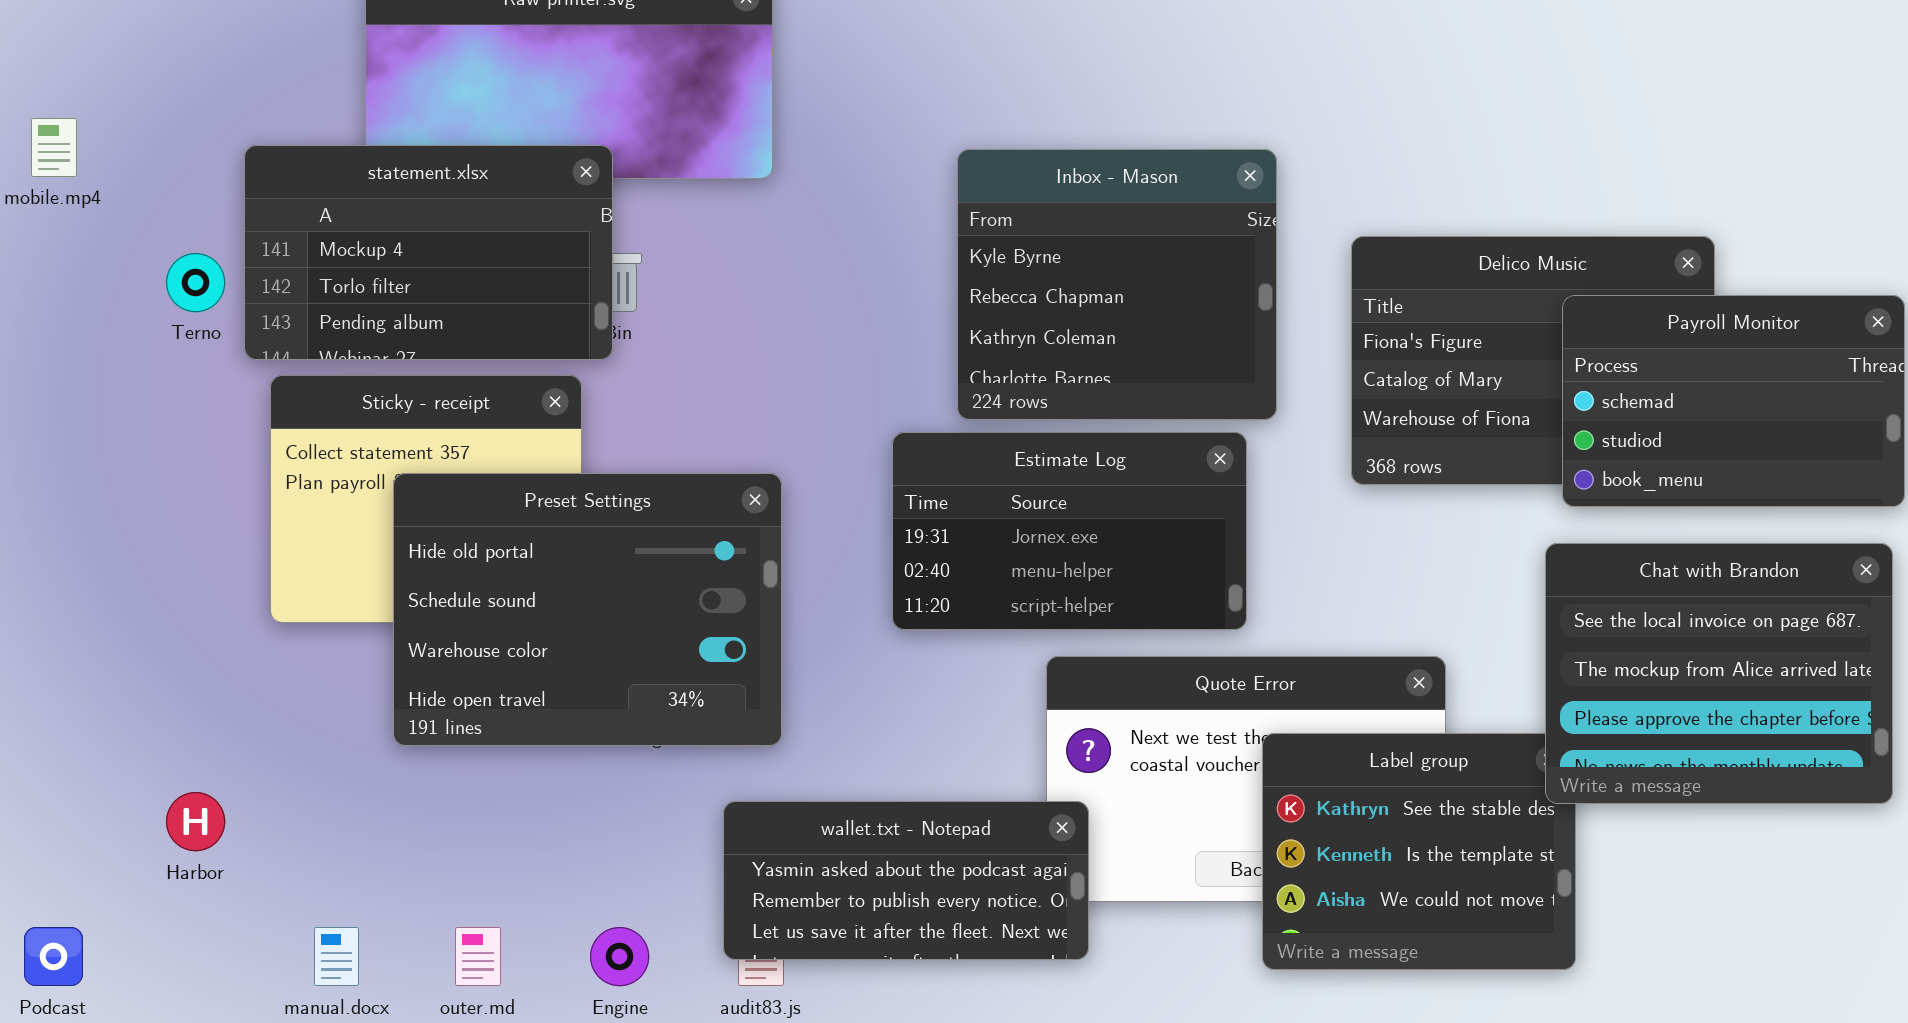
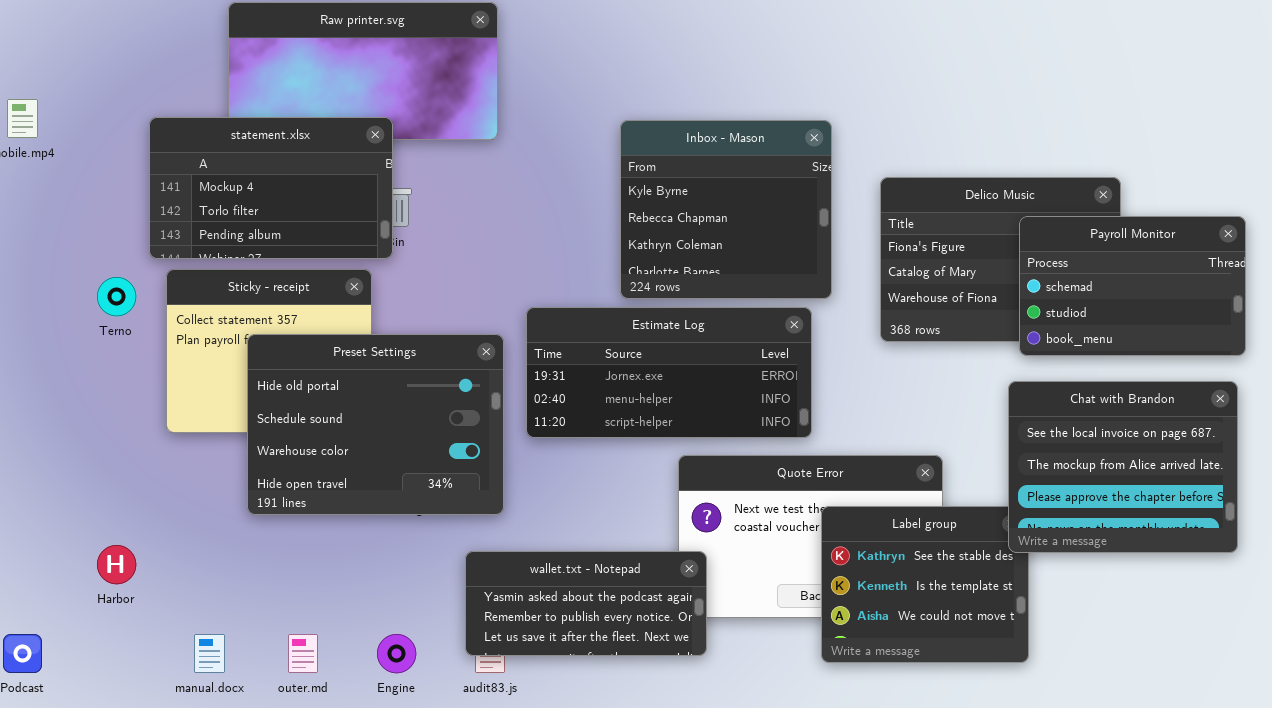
Terno: [166,253,225,312] -> [97,277,136,316], moved
Estimate Log: [892,432,1247,630] -> [526,307,812,438], resized

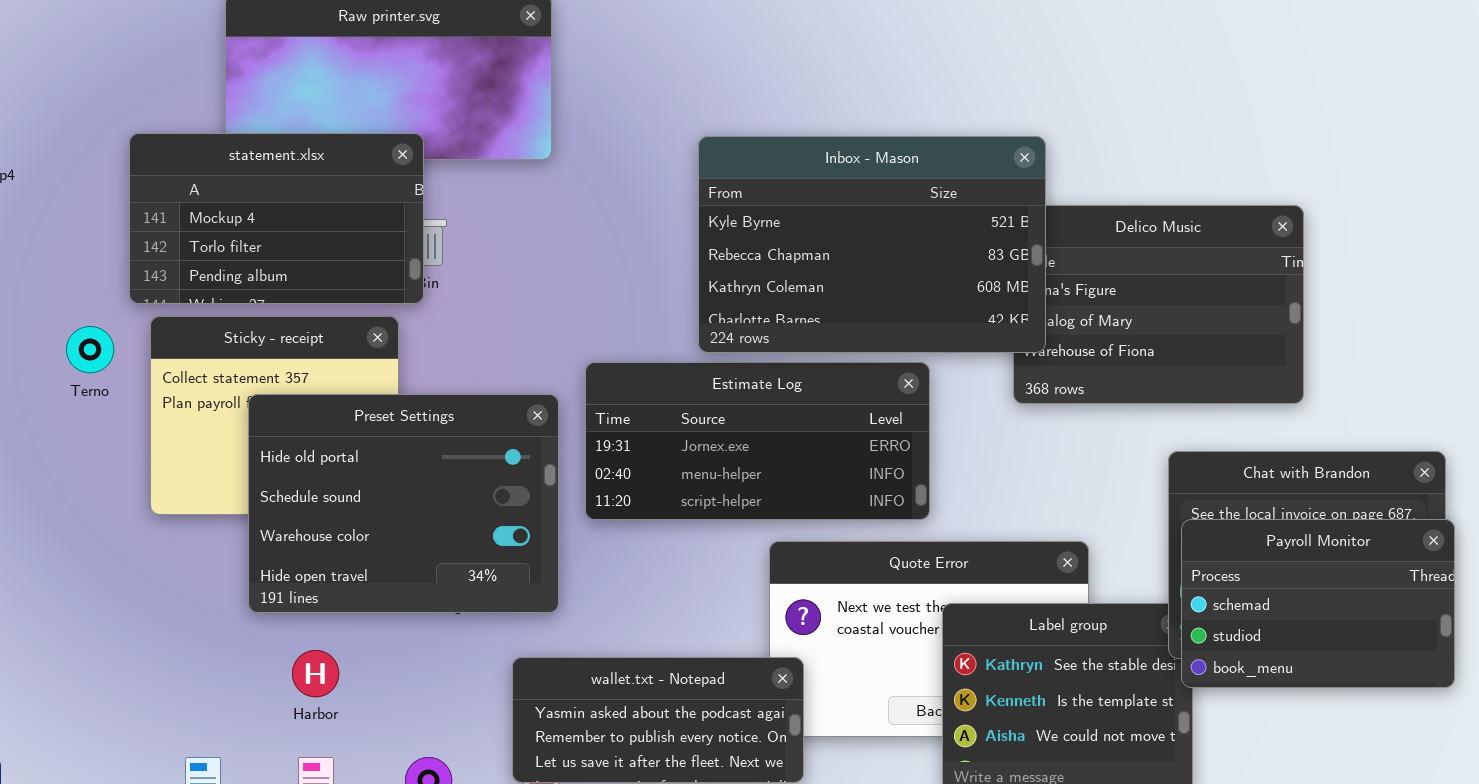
Inbox - Mason: [620,120,832,299] -> [698,136,1046,353], resized
Payroll Monitor: [1019,216,1246,356] -> [1181,519,1455,688], moved
Harbor: [97,545,136,584] -> [292,650,339,697], moved

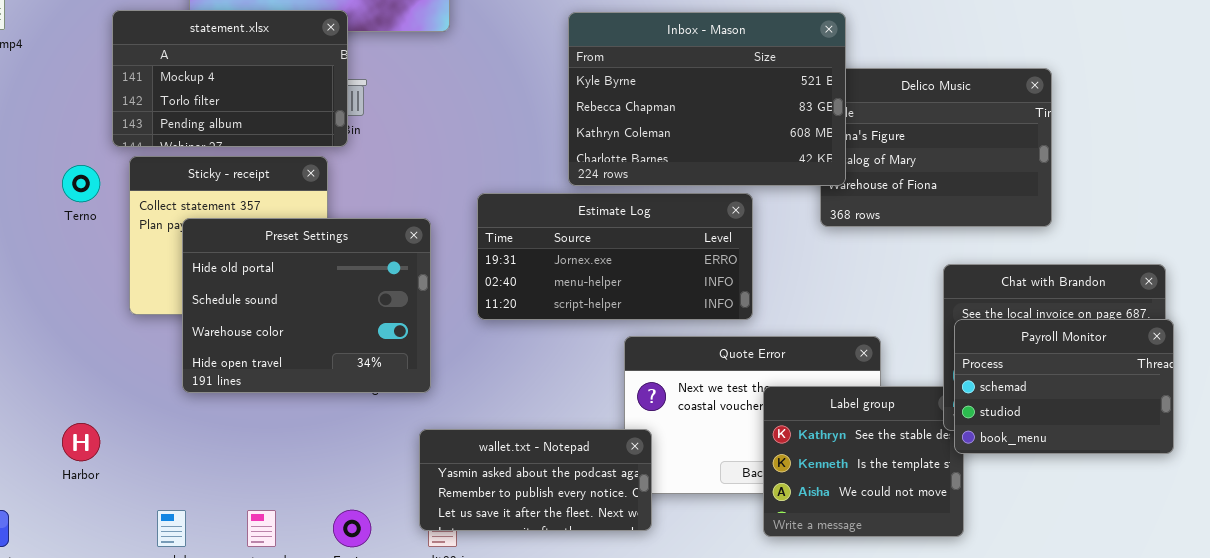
Preset Settings: [248,394,559,613] -> [182,218,431,393], moved
Harbor: [292,650,339,697] -> [62,423,100,461], moved

